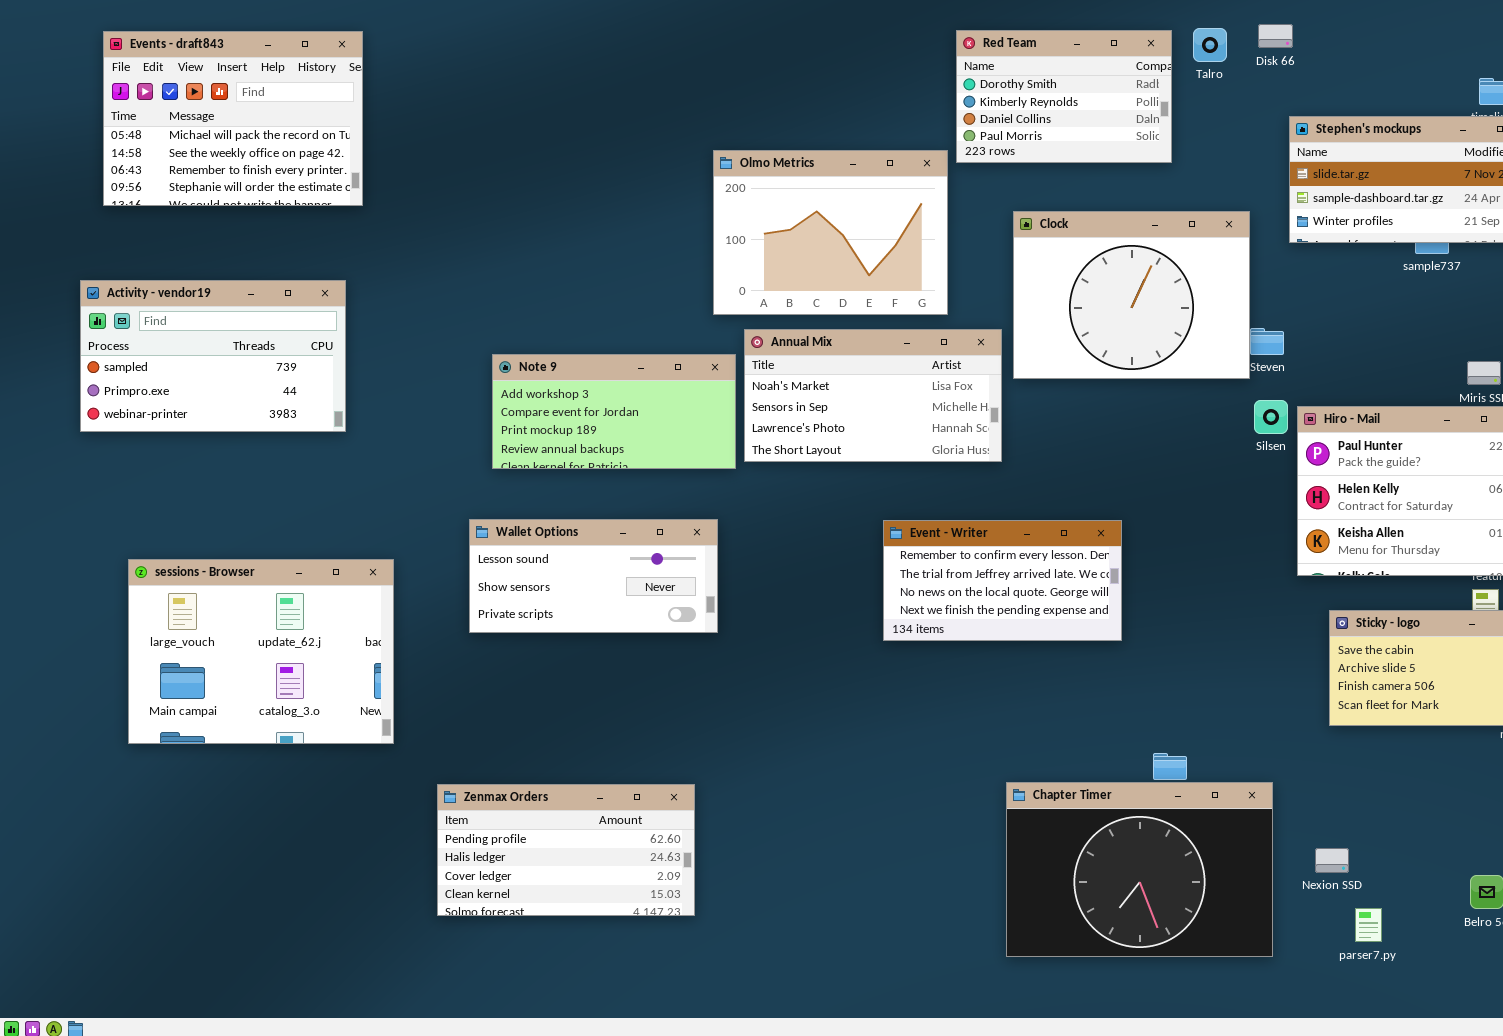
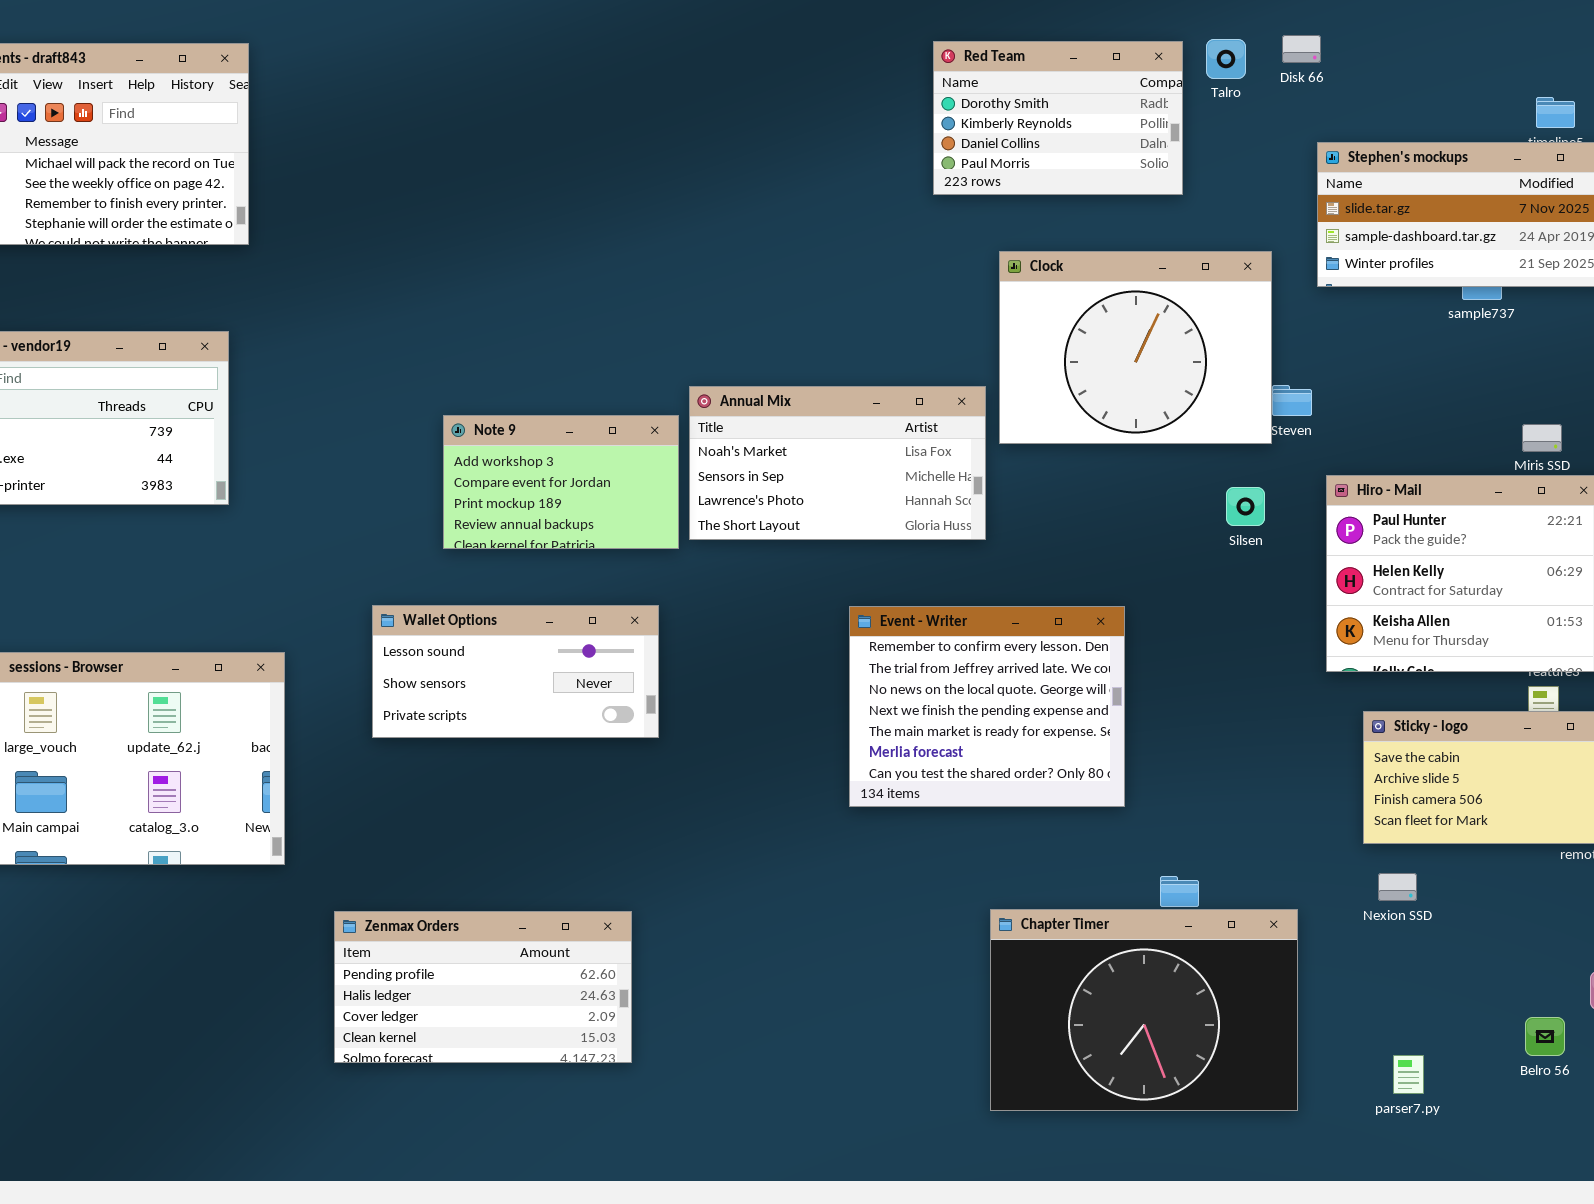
Olmo Metrics: [713,150,948,315] -> none, closed
Note 9: [492,354,736,469] -> [443,415,679,549], resized
Silsen: [1254,400,1288,434] -> [1226,487,1265,526], moved
Event - Writer: [883,520,1122,641] -> [849,606,1125,807], resized
Nexion SSD: [1315,848,1349,873] -> [1378,873,1417,901], moved

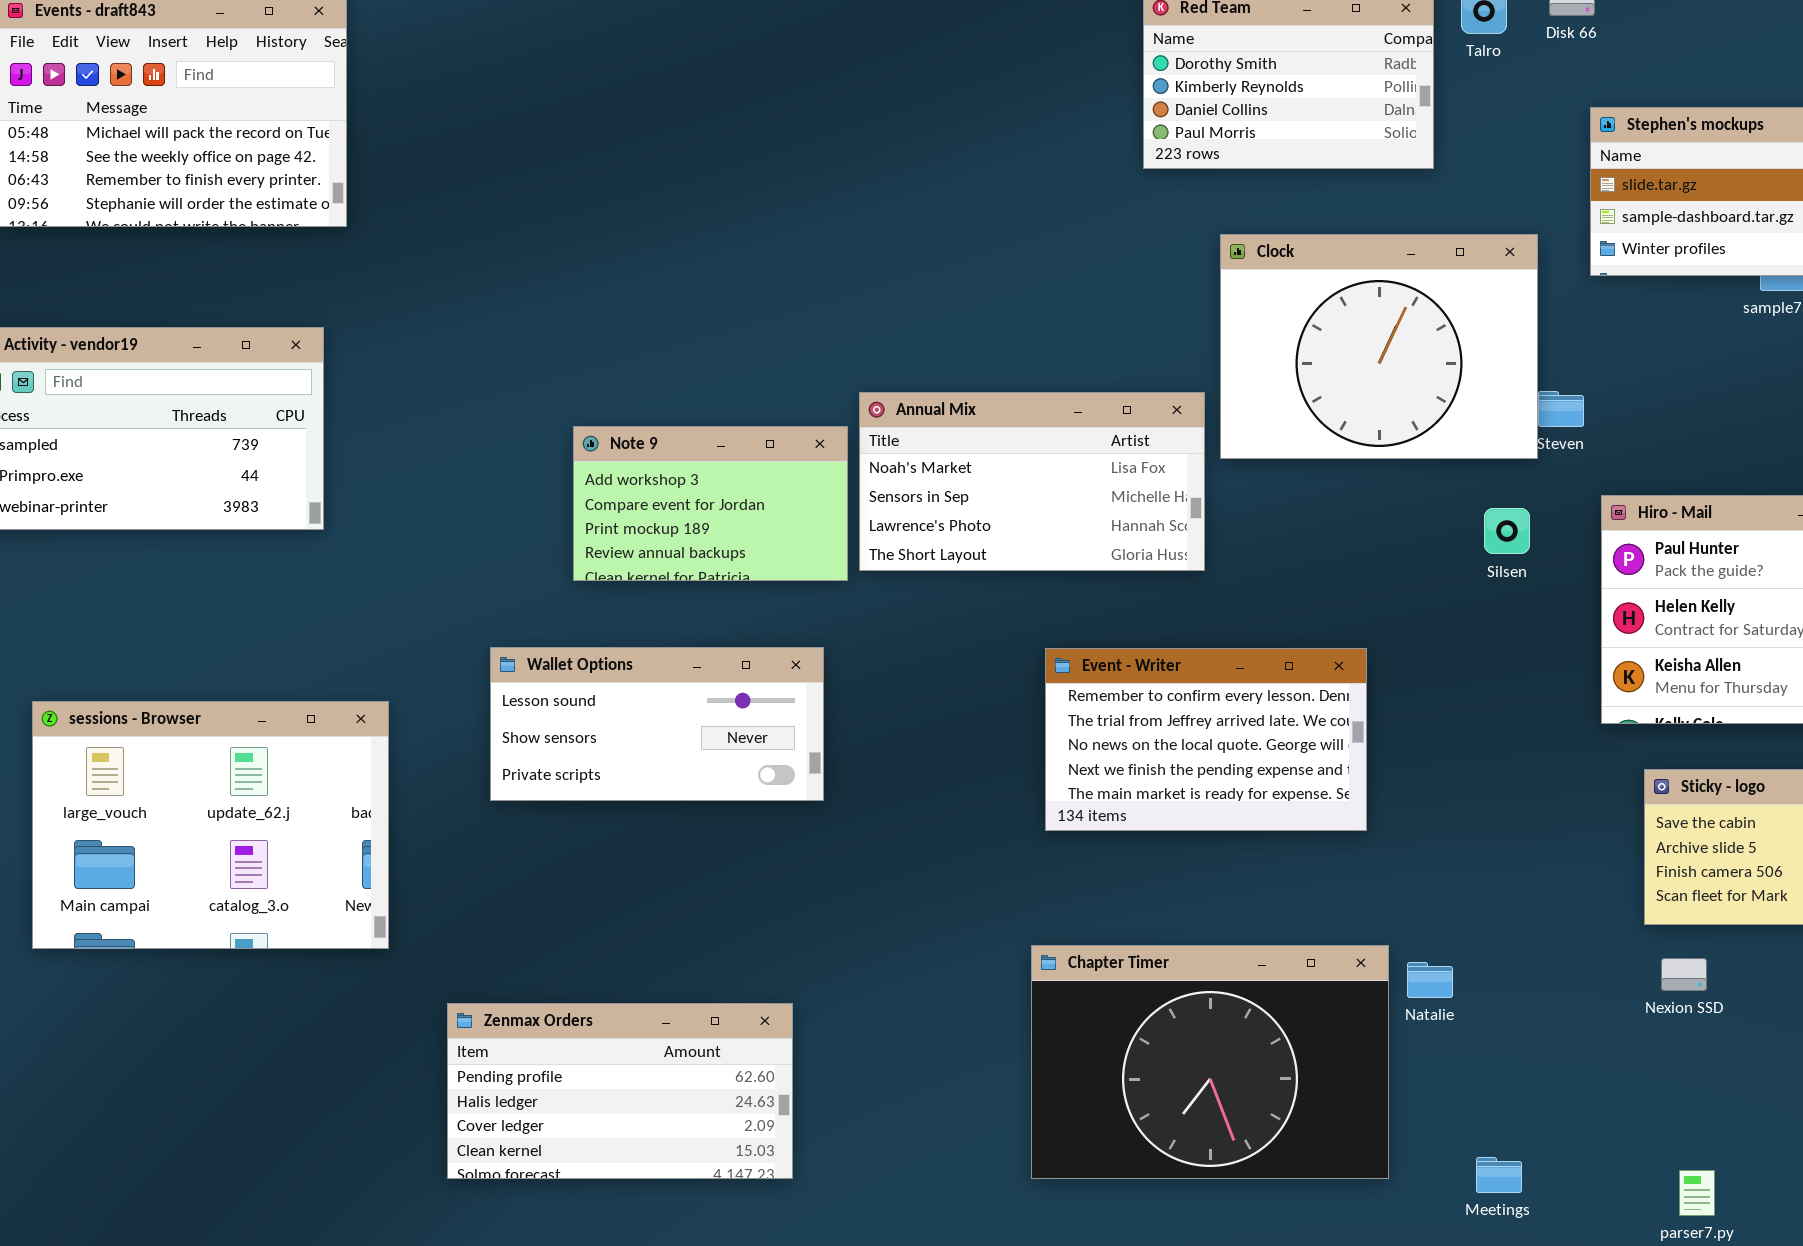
Event - Writer: [849,606,1125,807] -> [1045,648,1367,831], resized
Chapter Timer: [990,909,1298,1111] -> [1031,945,1389,1179], moved

